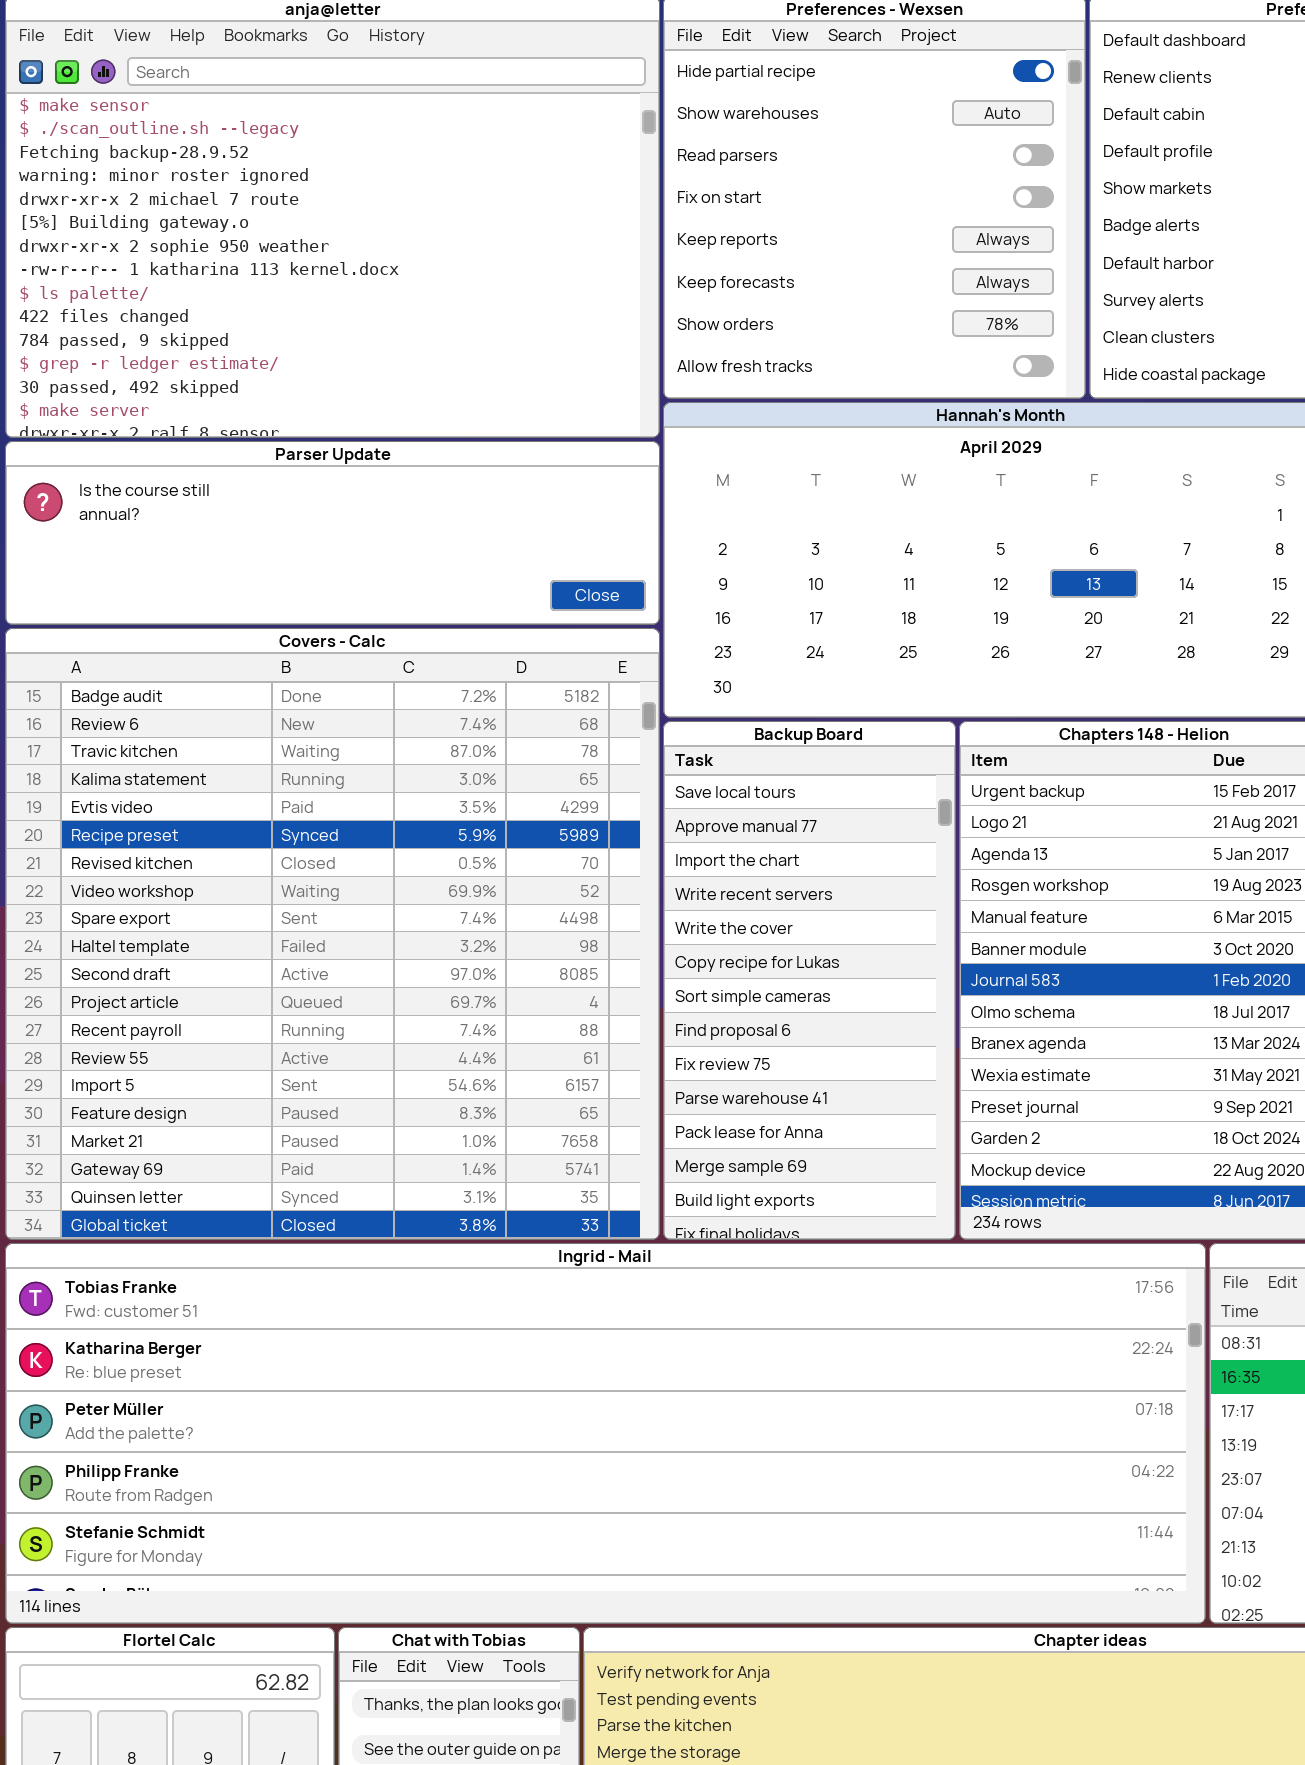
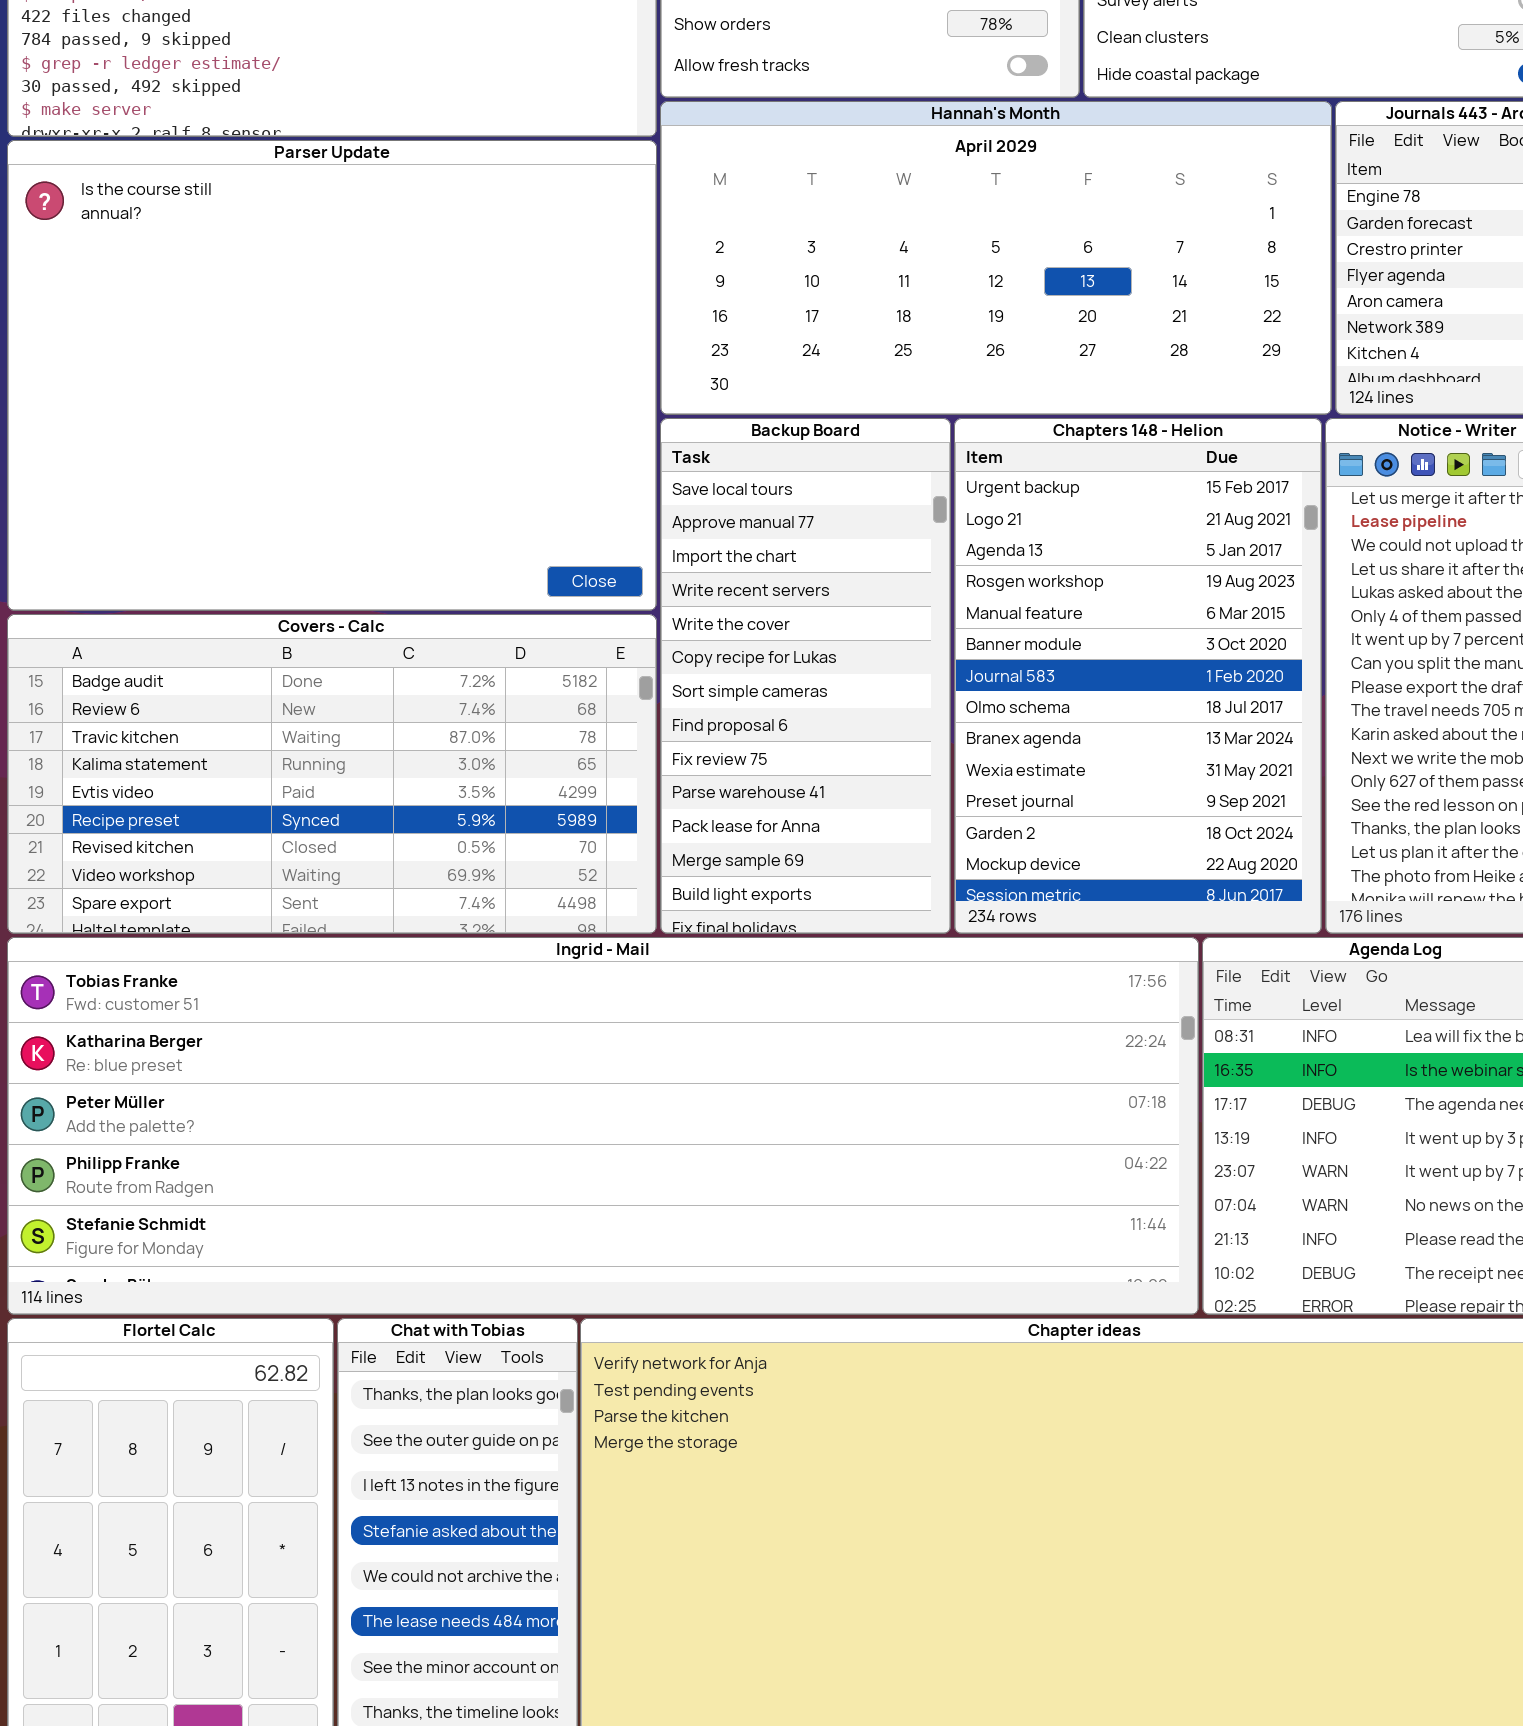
Parser Update: [5,441,660,625] -> [7,140,657,611], resized
Covers - Calc: [5,628,660,1240] -> [7,614,657,934], resized

